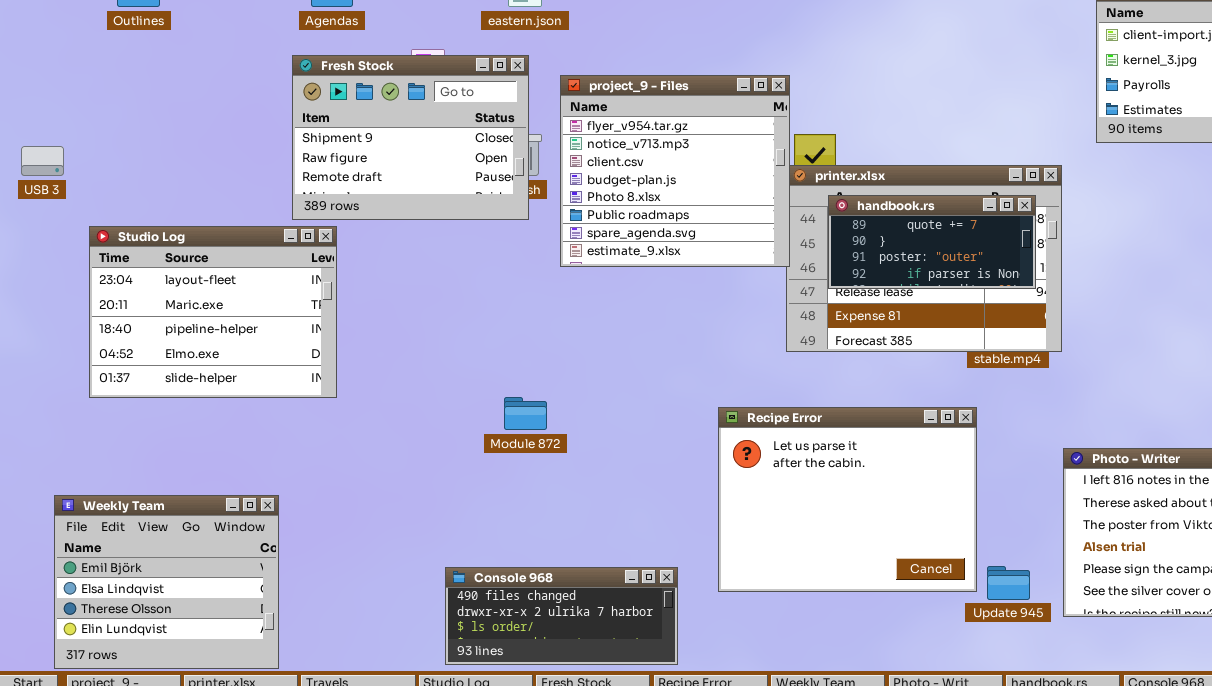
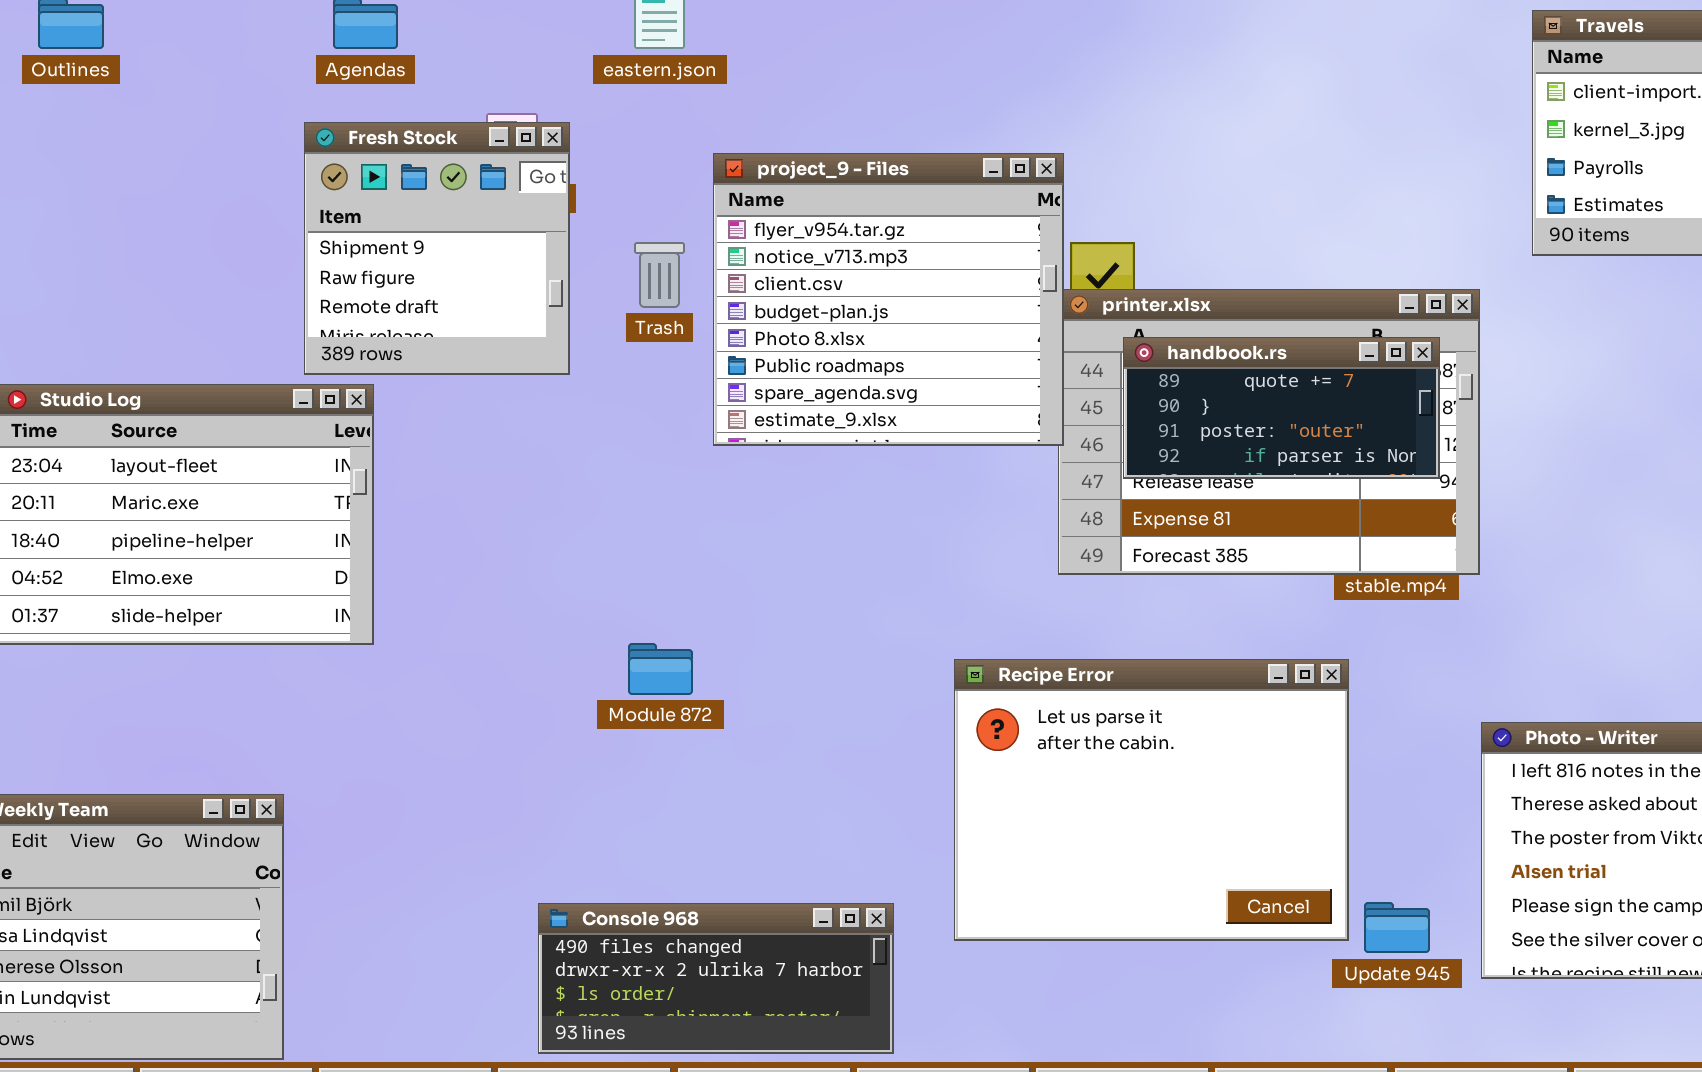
Fresh Stock: [292,55,529,220] -> [304,122,570,375], resized

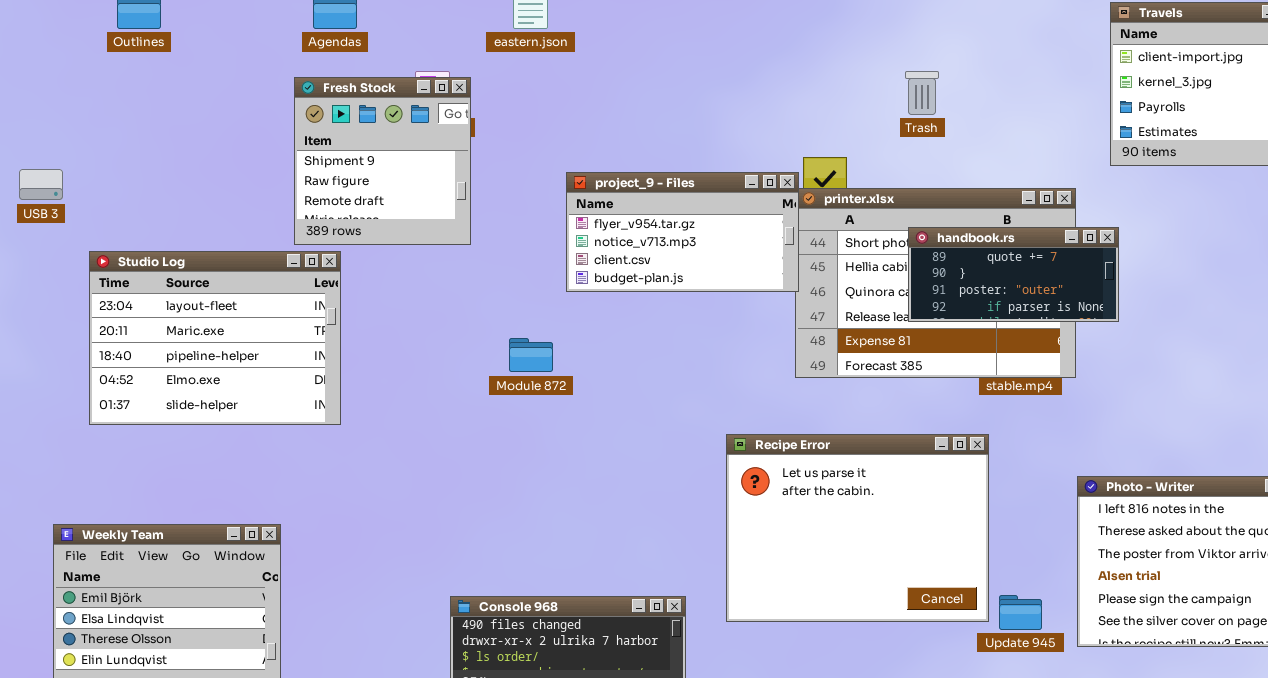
project_9 - Files: [713,153,1064,446] -> [566,172,799,292], resized
Trash: [634,242,685,308] -> [905,71,939,115], moved
handbook.rs: [1123,337,1440,479] -> [908,227,1119,322], moved
Module 872: [628,643,693,695] -> [509,338,553,372], moved

